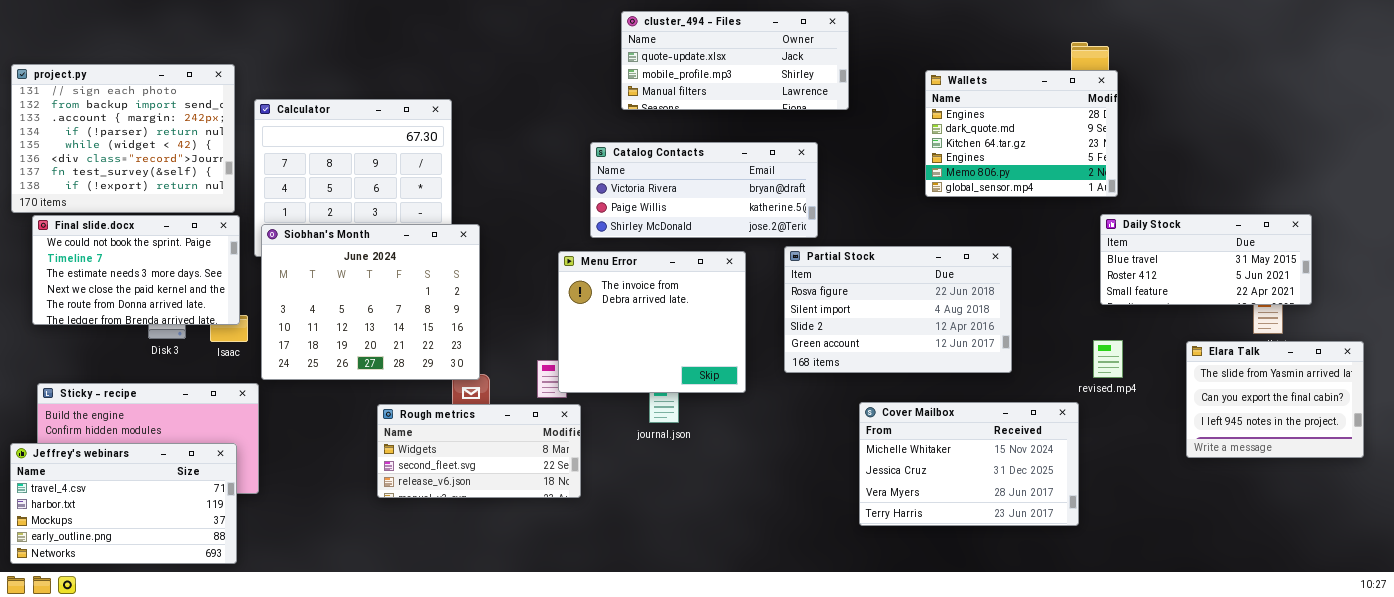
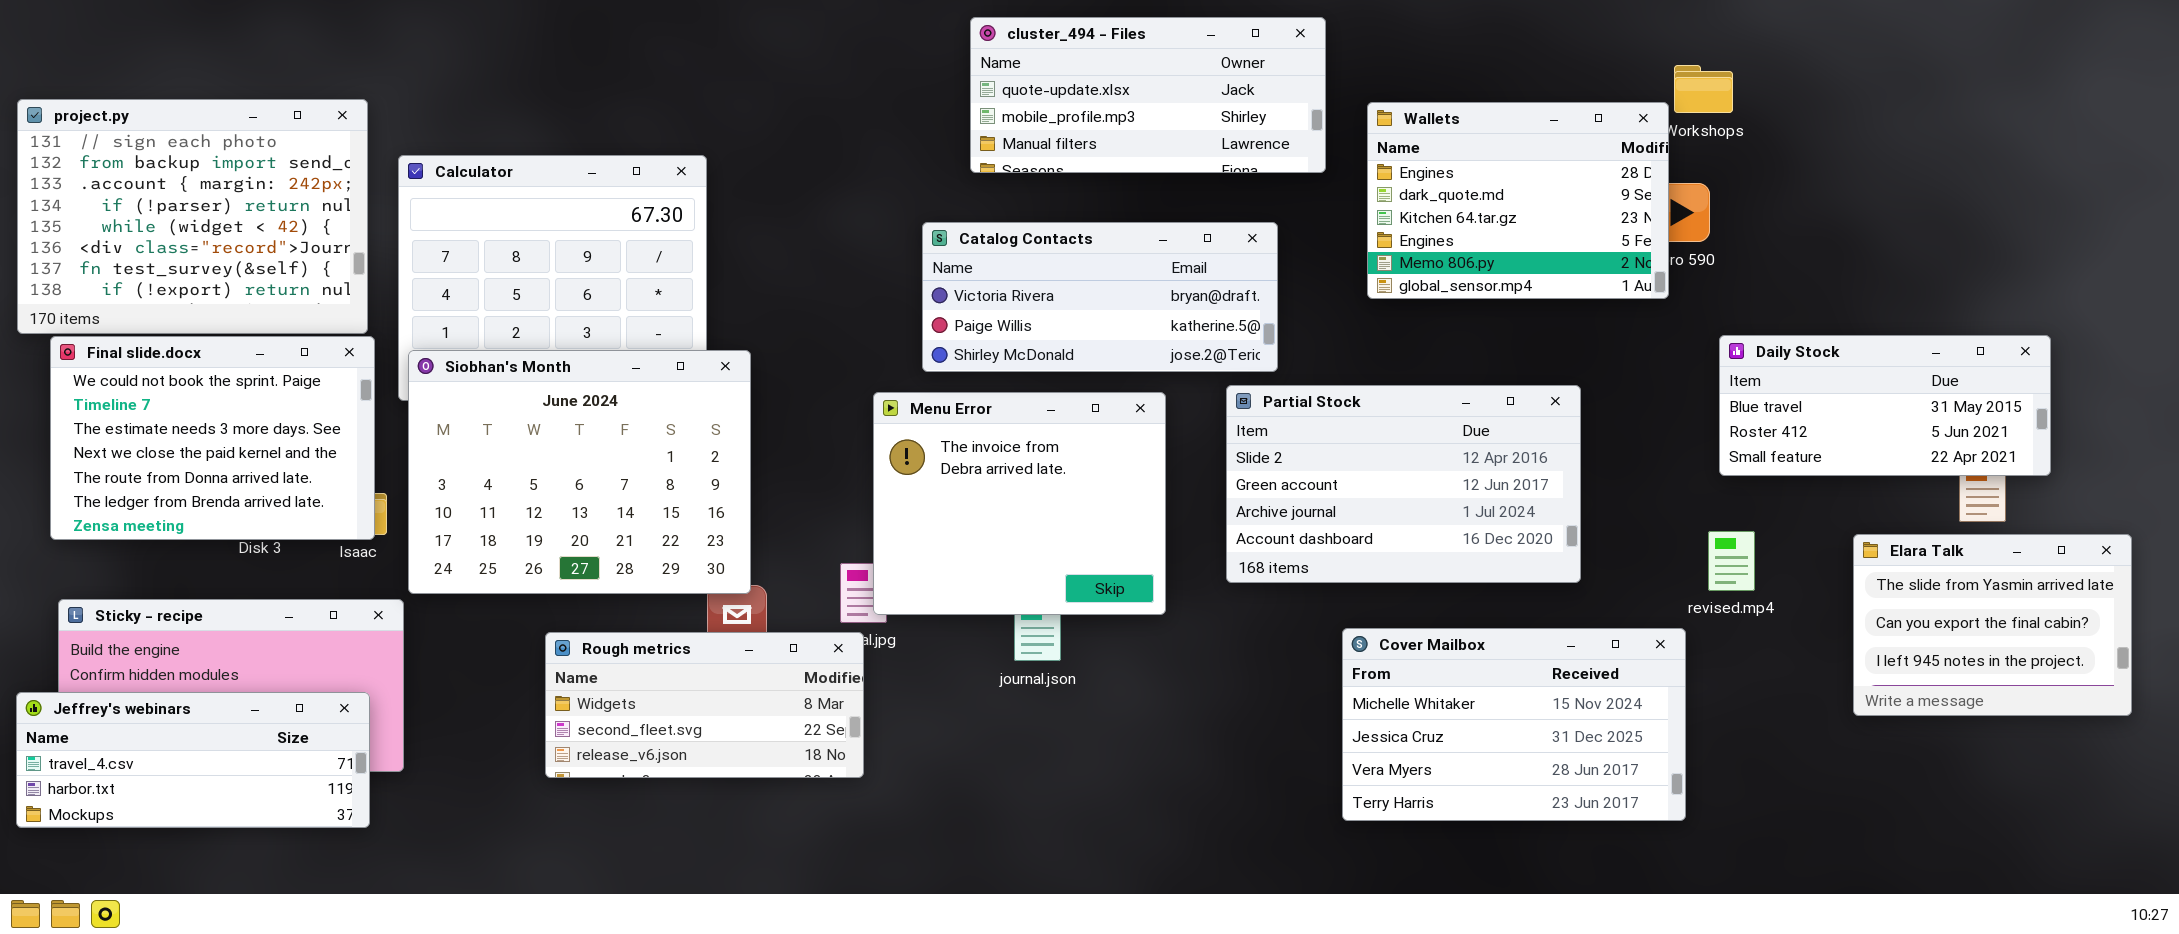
Wallets: [925,70,1118,197] -> [1367,102,1669,299], moved
Final slide.docx: [32,215,240,325] -> [50,336,375,540], resized
Partial Stock: [784,246,1012,373] -> [1226,385,1581,583], scrolled down 2 rows
Rough metrics: [377,404,581,498] -> [545,632,864,778], moved
Jeffrey's webinars: [10,443,237,564] -> [16,692,370,828], resized

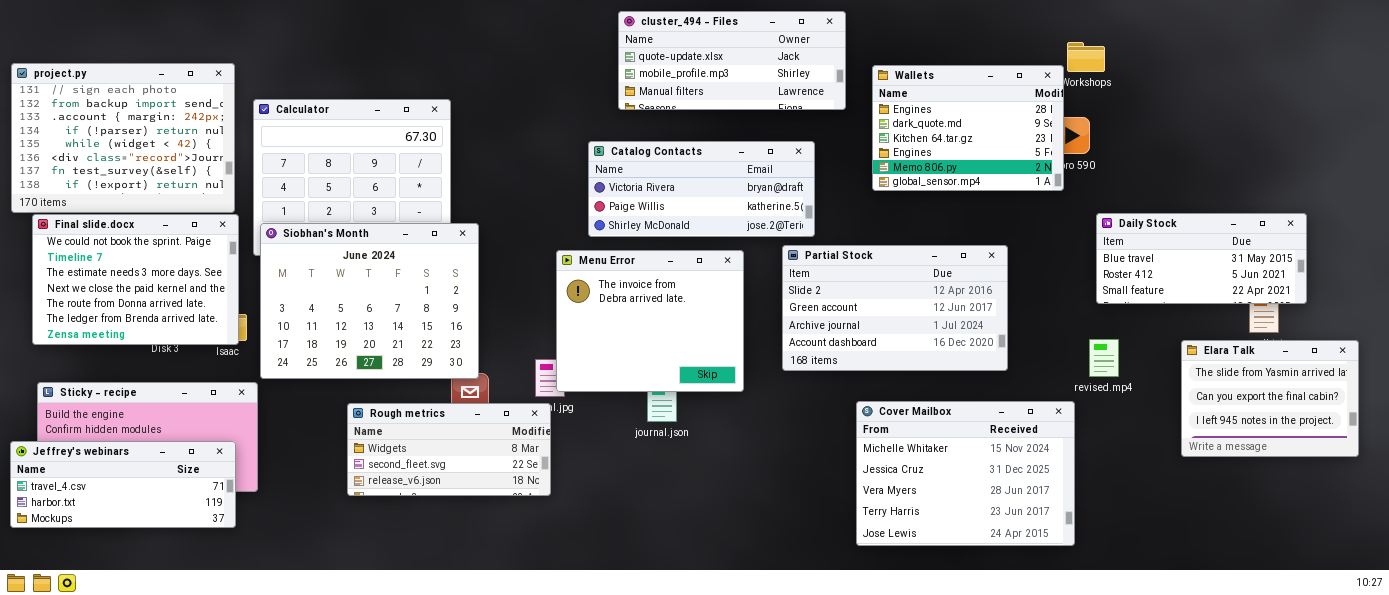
Cover Mailbox: [1342,628,1686,821] -> [856,401,1075,546], resized

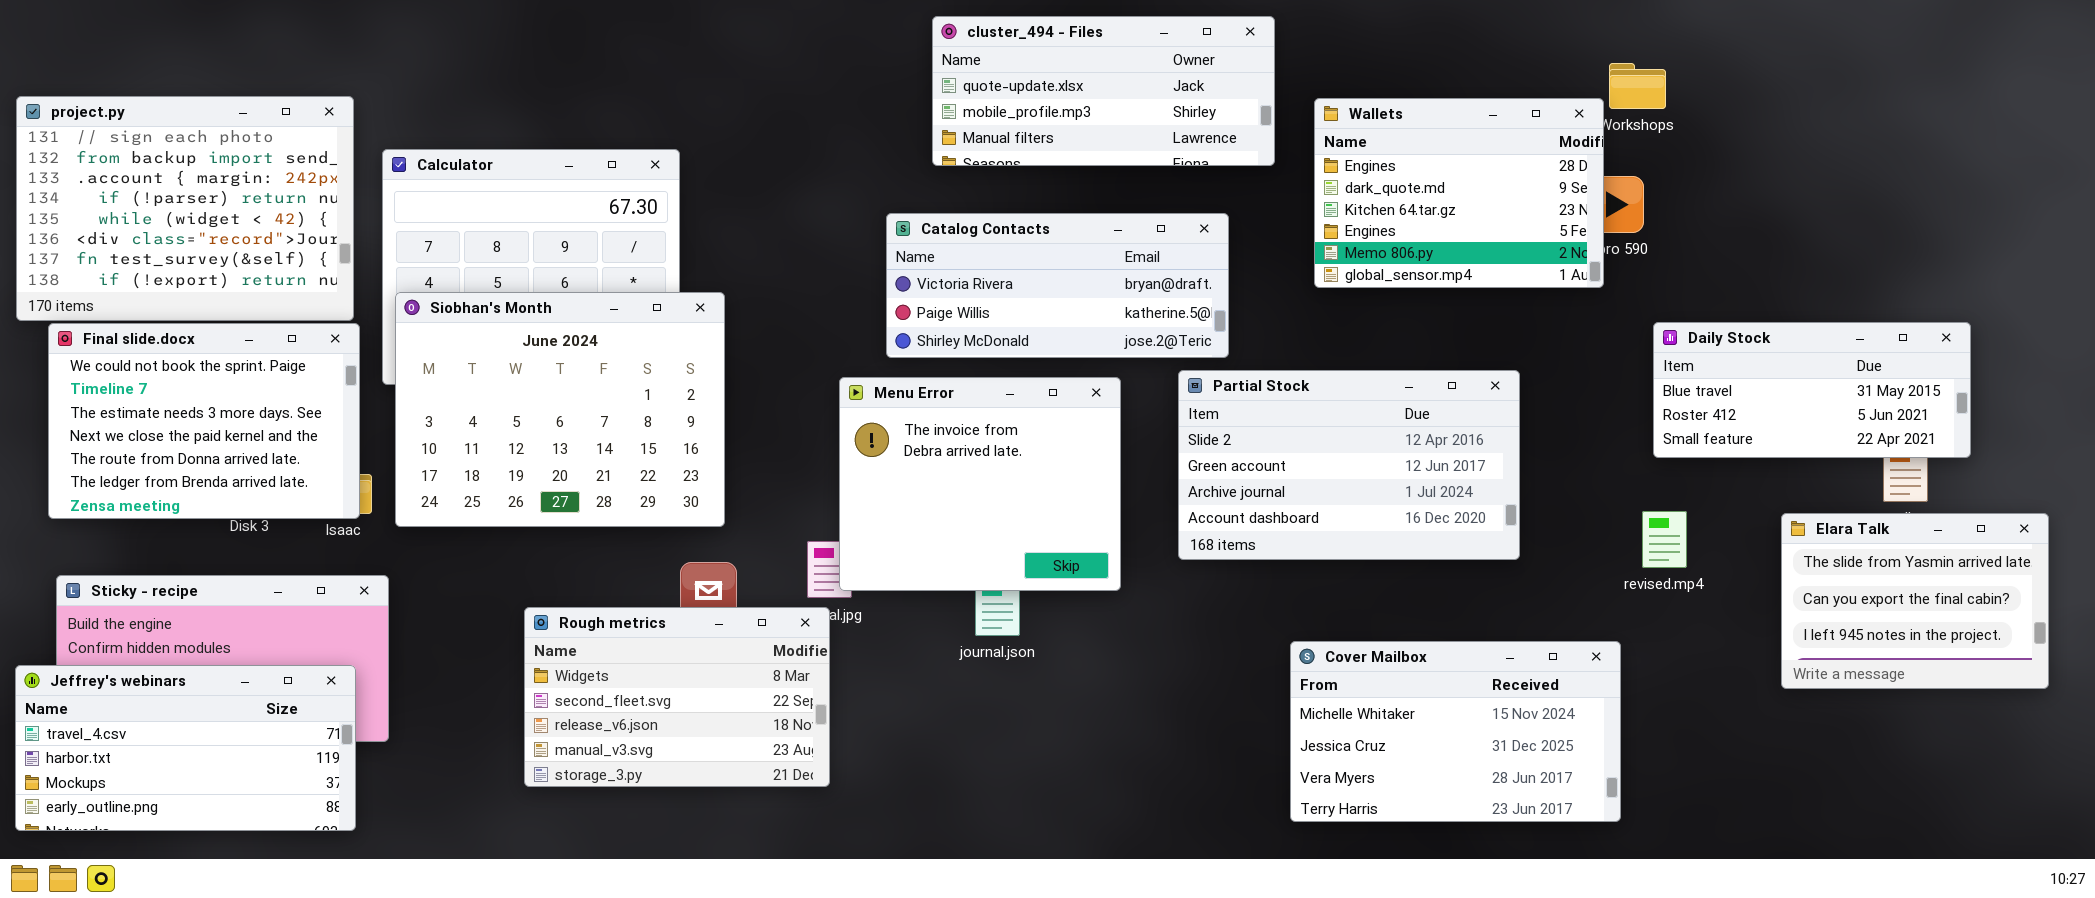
Siobhan's Month: [260,223,479,379] -> [395,292,725,527], moved
Cover Mailbox: [856,401,1075,546] -> [1290,641,1621,822], resized
Rough metrics: [347,403,551,496] -> [524,607,830,787], resized
Jeffrey's webinars: [10,441,236,528] -> [15,665,356,831], resized

